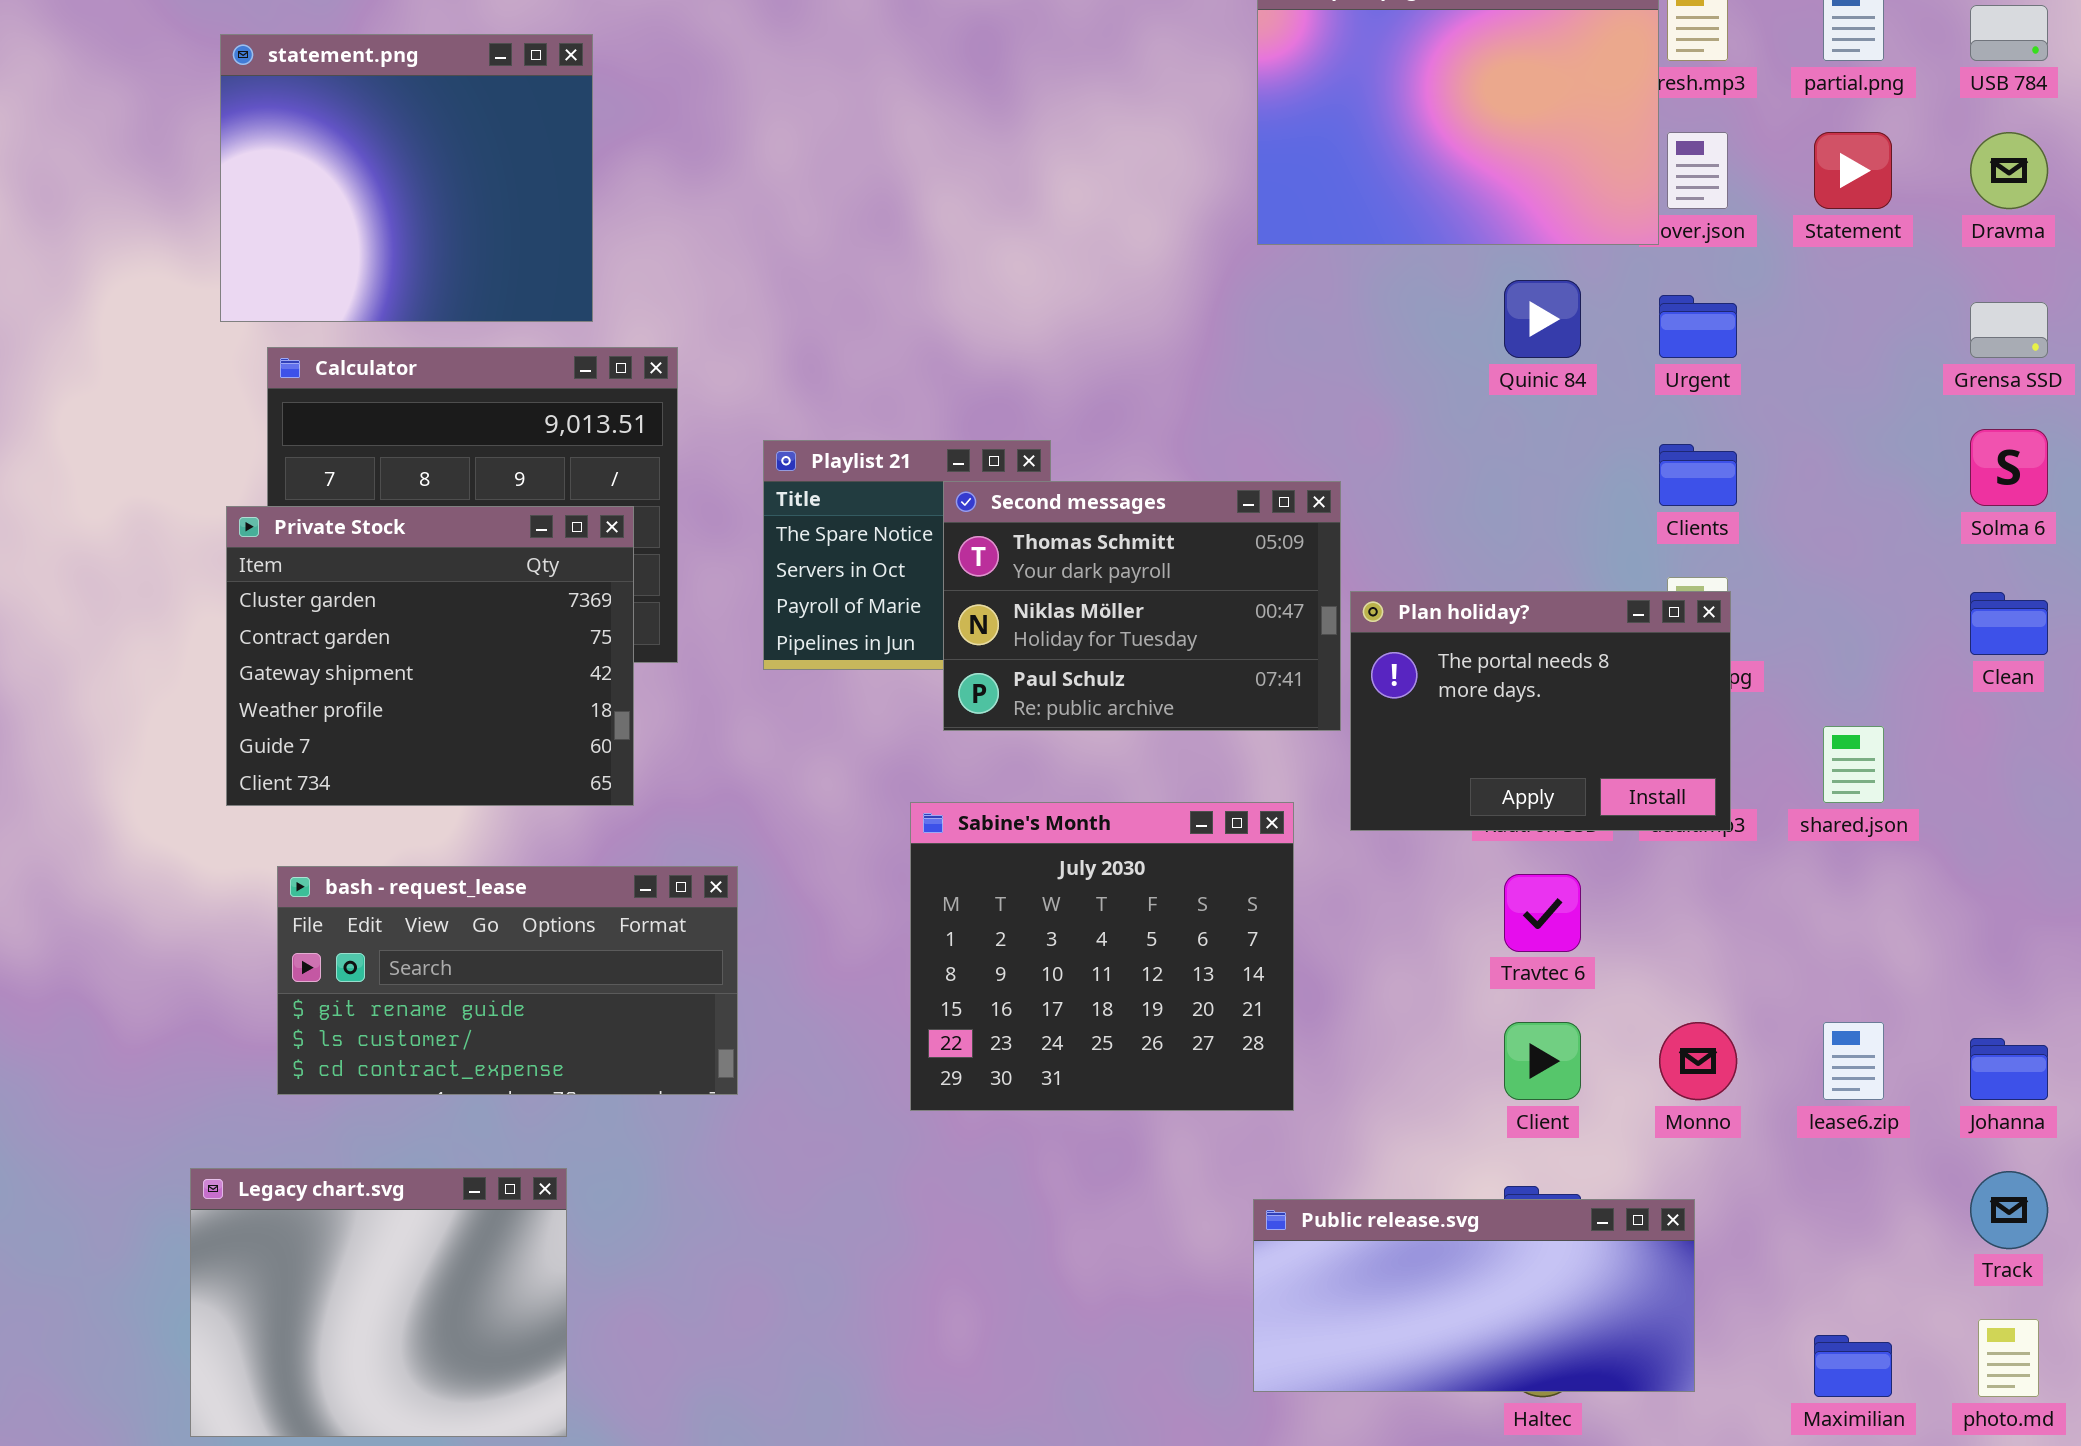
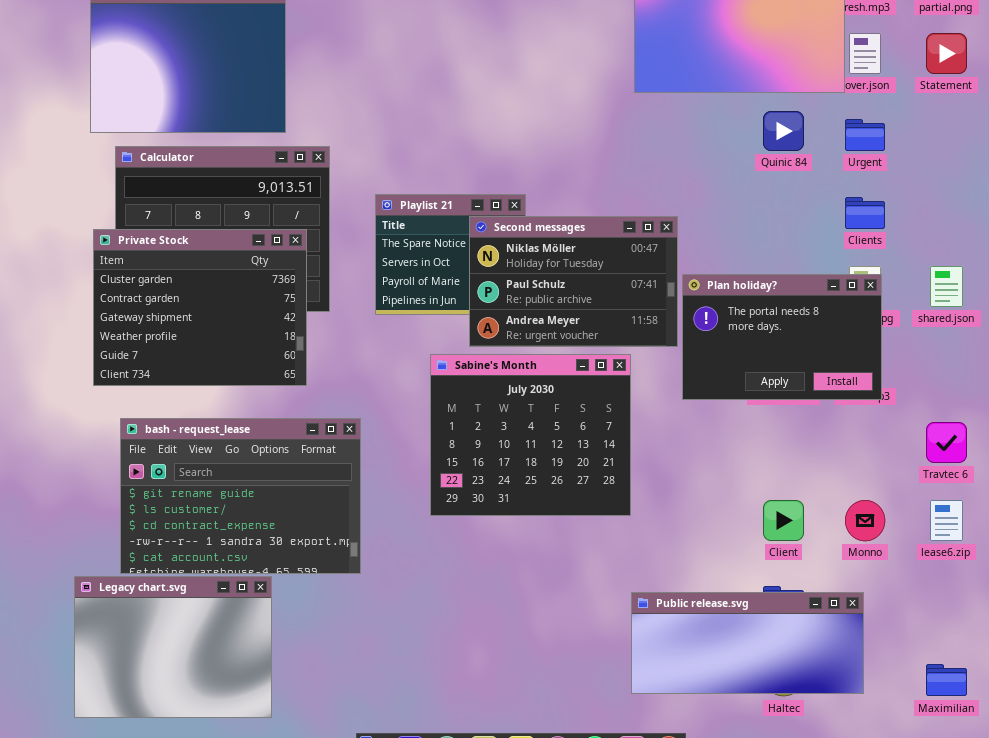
Second messages: [943,481,1341,731] -> [469,216,678,347], scrolled down 1 row
shared.json: [1823,726,1884,803] -> [930,266,963,307], moved
Sabine's Month: [910,802,1294,1111] -> [430,354,631,516], moved
bash - request_lease: [277,866,738,1095] -> [120,418,361,574], resized
Travtec 6: [1504,874,1581,952] -> [926,422,967,463], moved

